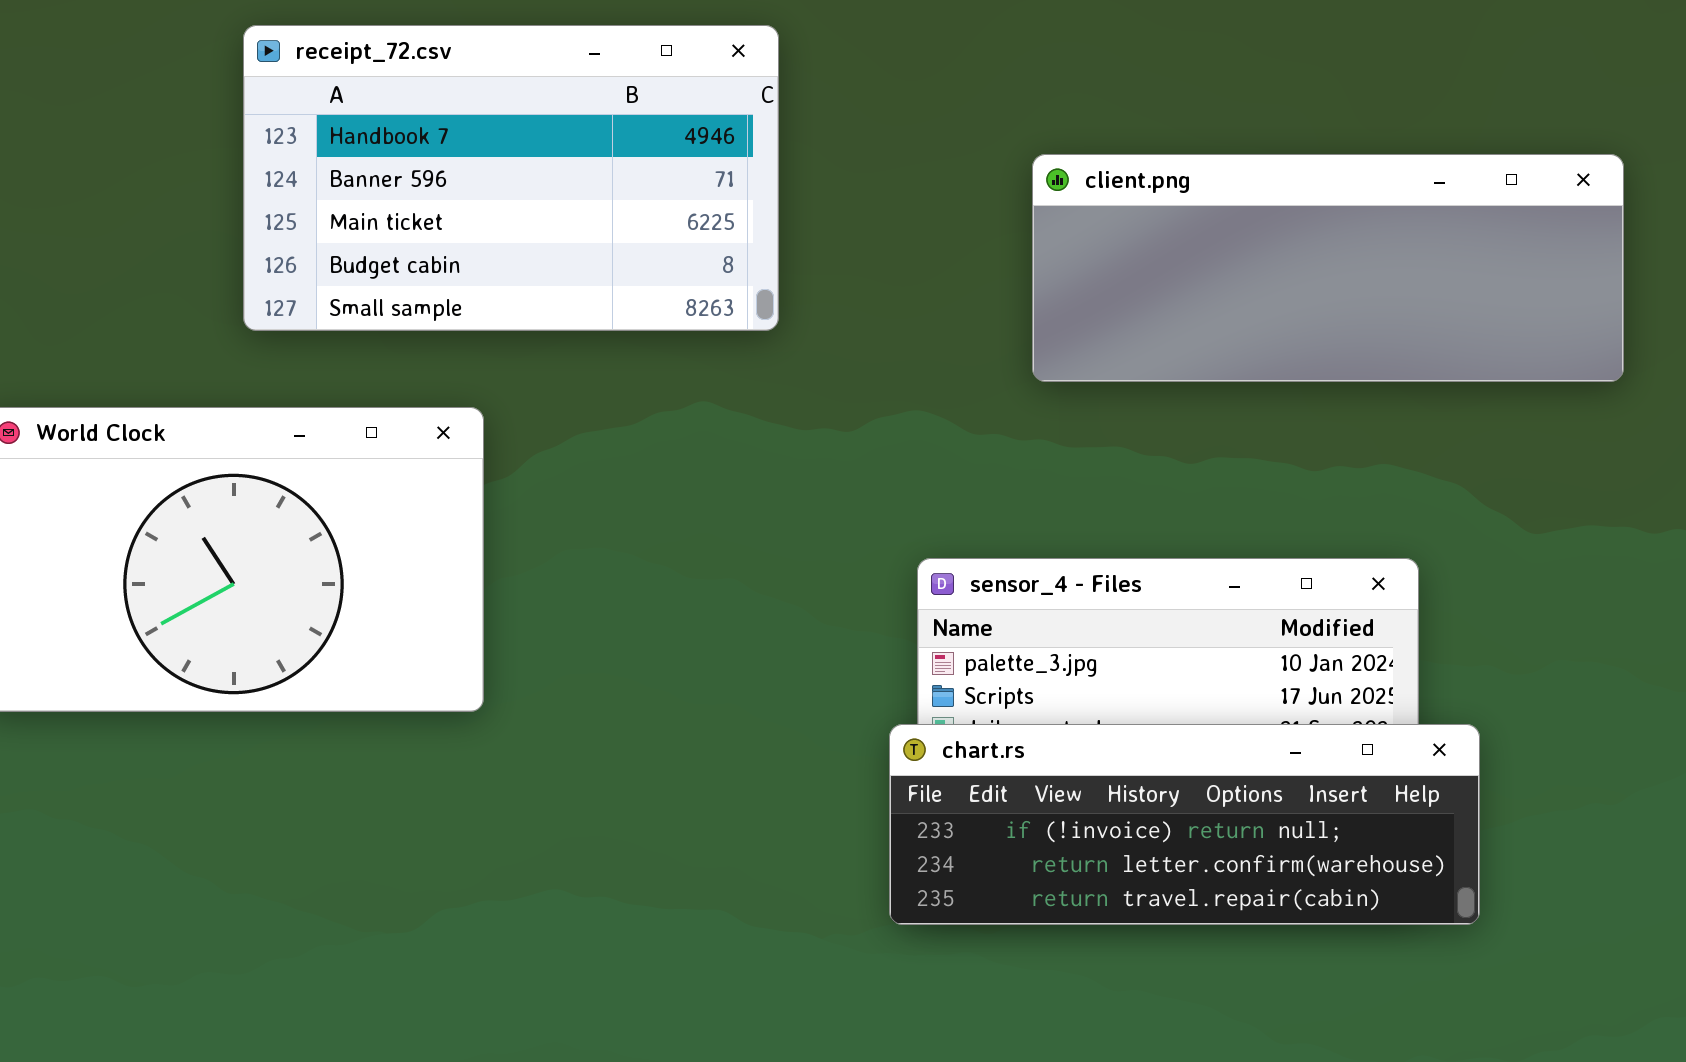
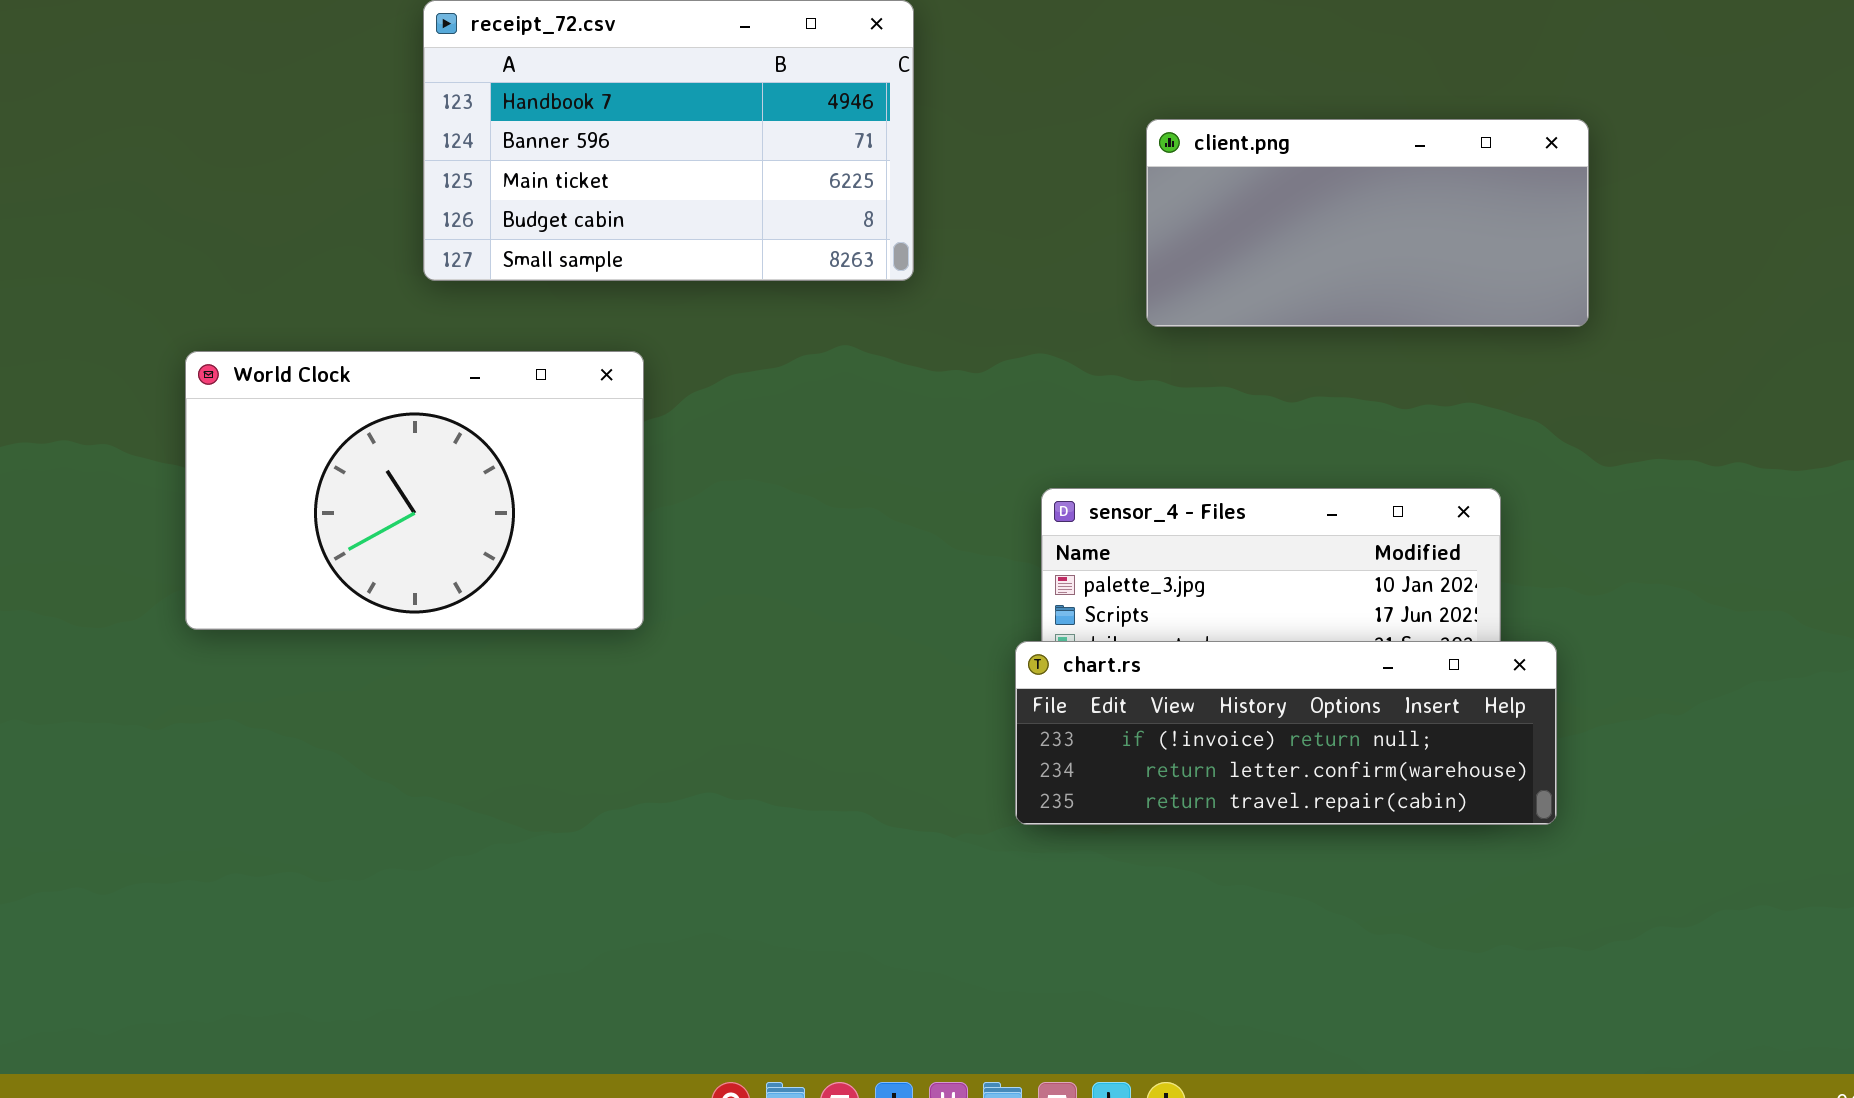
client.png: [1032,154,1624,382] -> [1146,119,1589,327], resized

